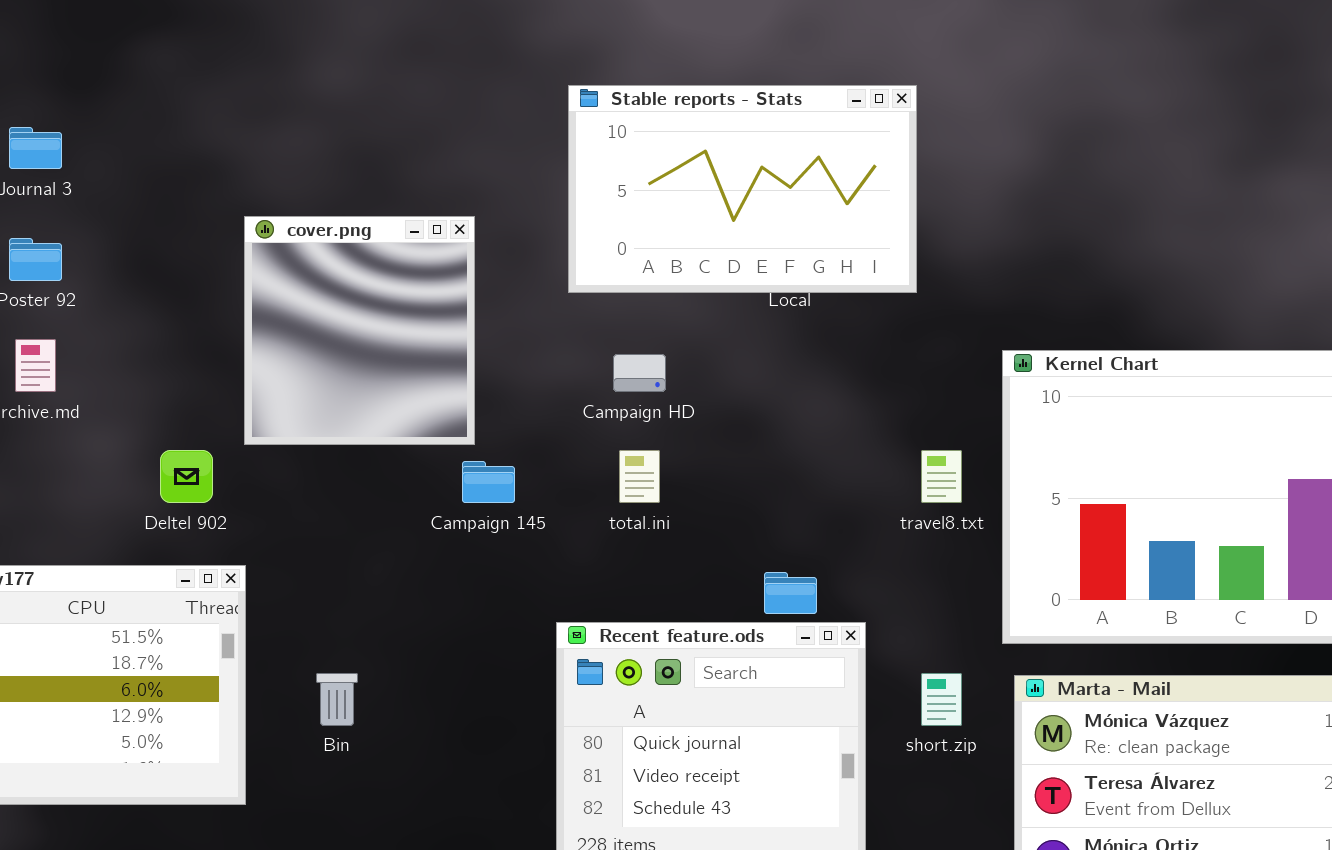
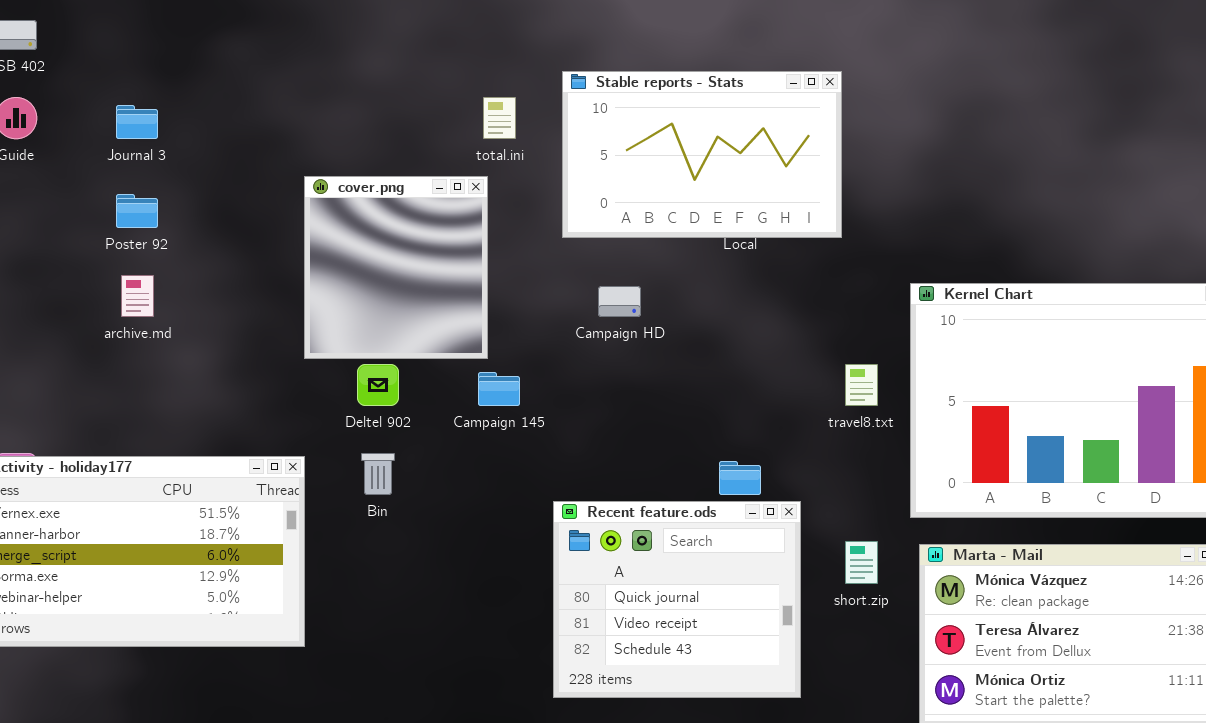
Deltel 902: [160,450,213,503] -> [357,364,399,406], moved
total.ini: [619,450,660,503] -> [483,97,516,139], moved
Bin: [316,673,358,726] -> [361,453,395,495], moved

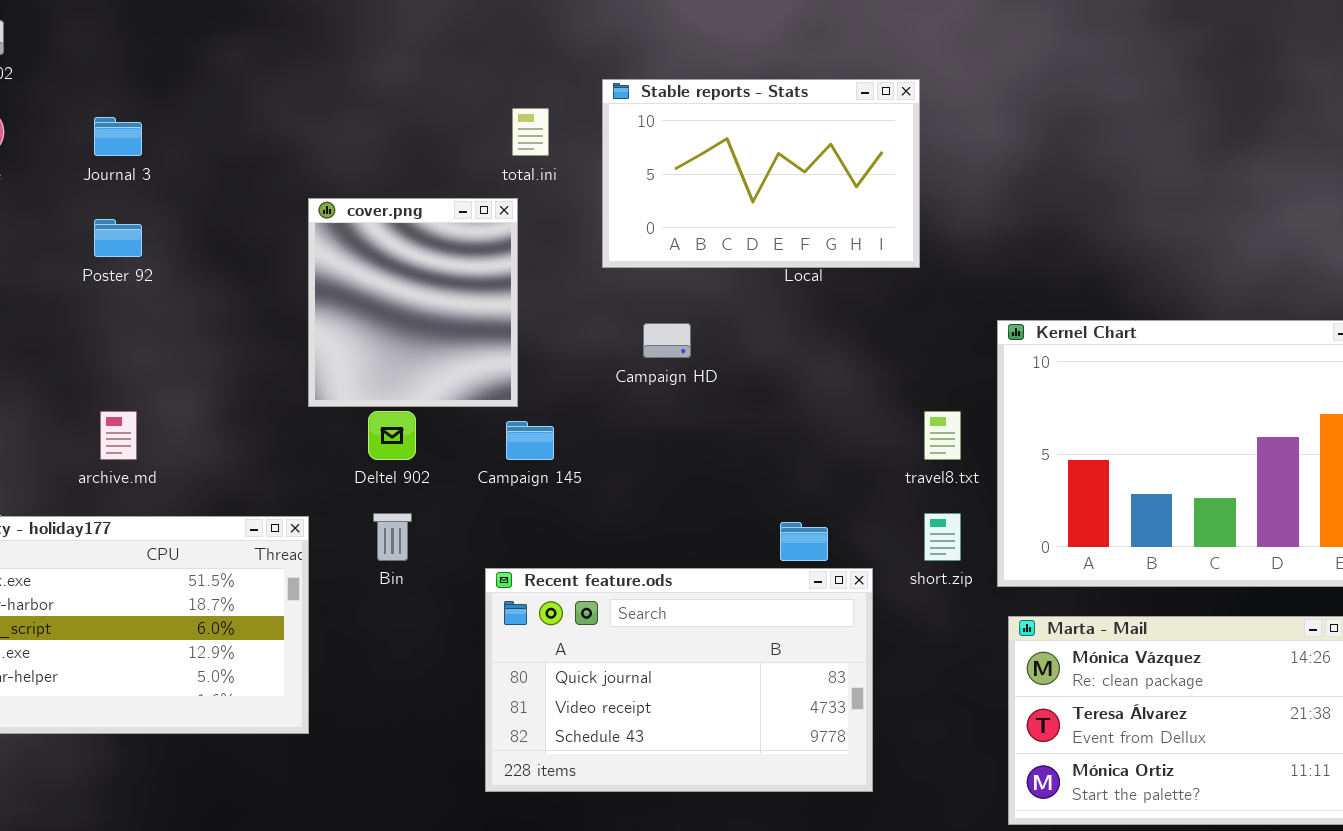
archive.md: [121,275,154,317] -> [100,411,137,460], moved
Recent feature.ods: [553,501,801,698] -> [485,568,873,792], resized
short.zip: [845,541,878,584] -> [924,513,961,561], moved

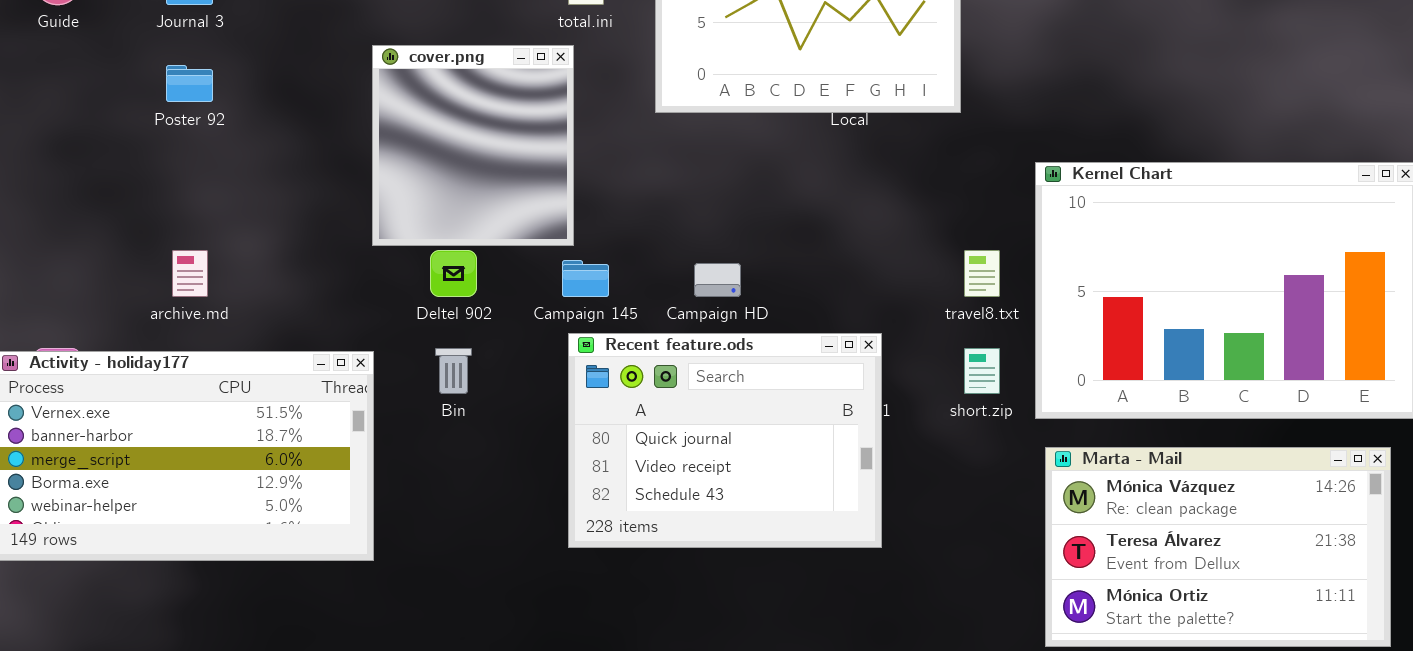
Campaign HD: [643,323,691,358] -> [694,263,741,297], moved
Recent feature.ods: [485,568,873,792] -> [568,333,882,548], moved, resized

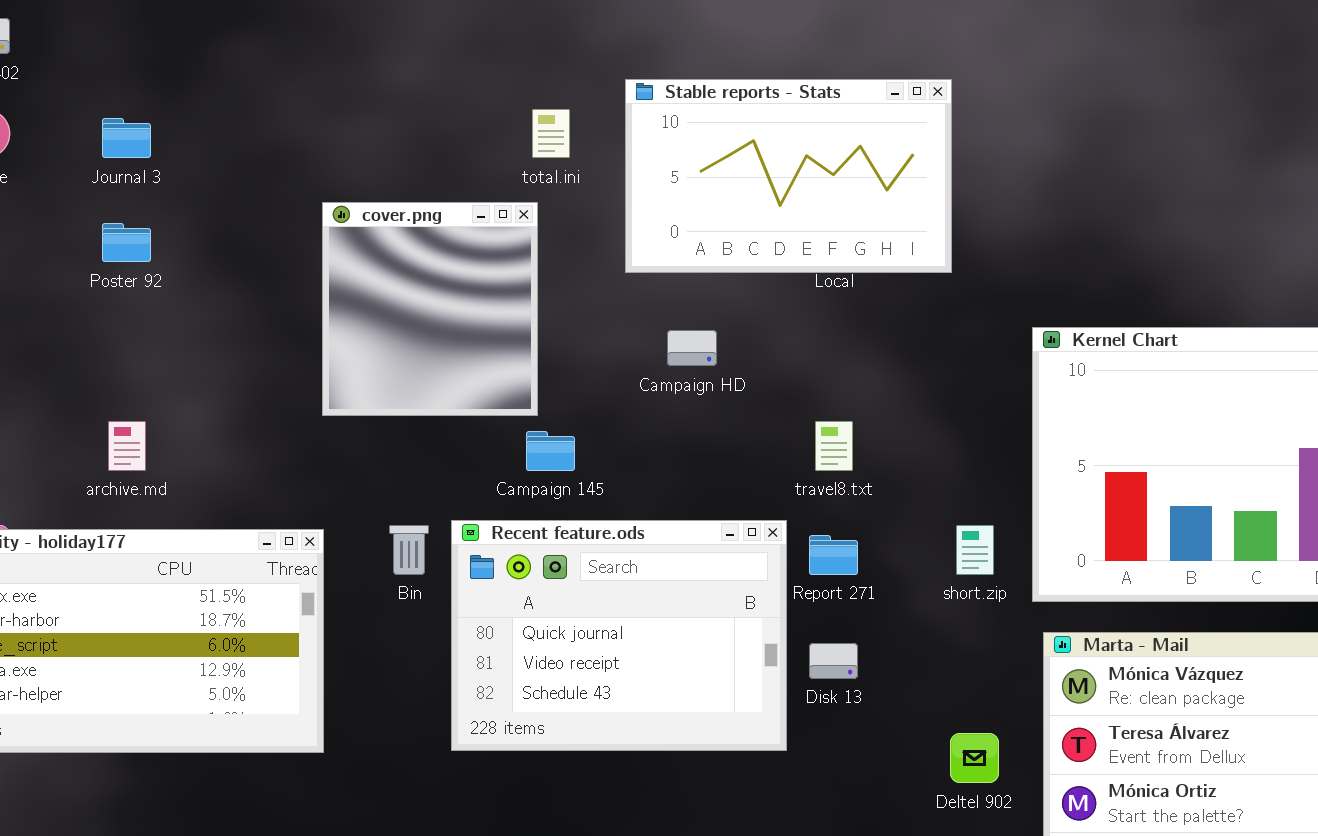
Deltel 902: [430,250,477,297] -> [950,733,999,783], moved
travel8.txt: [964,250,1000,297] -> [815,421,853,471], moved
Campaign HD: [694,263,741,297] -> [667,330,717,366], moved
Recent feature.ods: [568,333,882,548] -> [451,520,787,751], moved

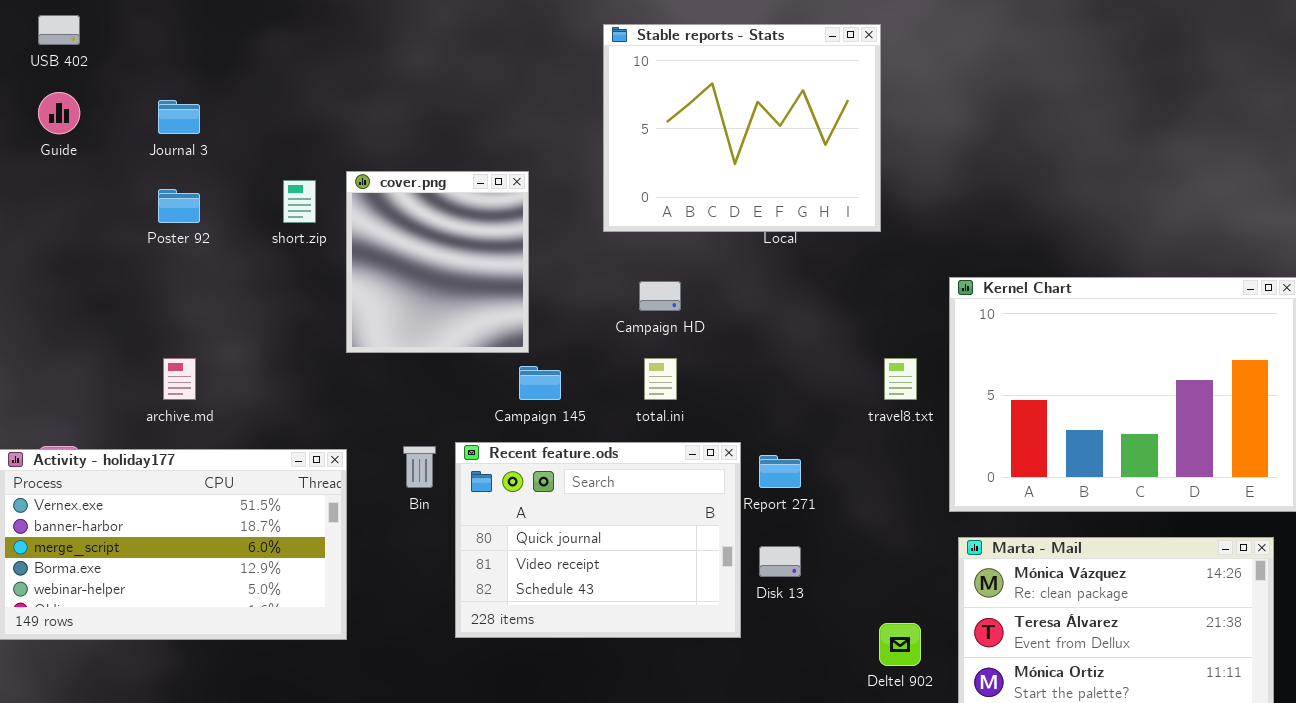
Stable reports - Stats: [625,79,952,273] -> [603,24,881,232], resized
total.ini: [532,109,570,158] -> [644,358,677,400], moved
travel8.txt: [815,421,853,471] -> [884,358,917,400], moved
short.zip: [956,525,994,575] -> [283,180,316,223], moved

